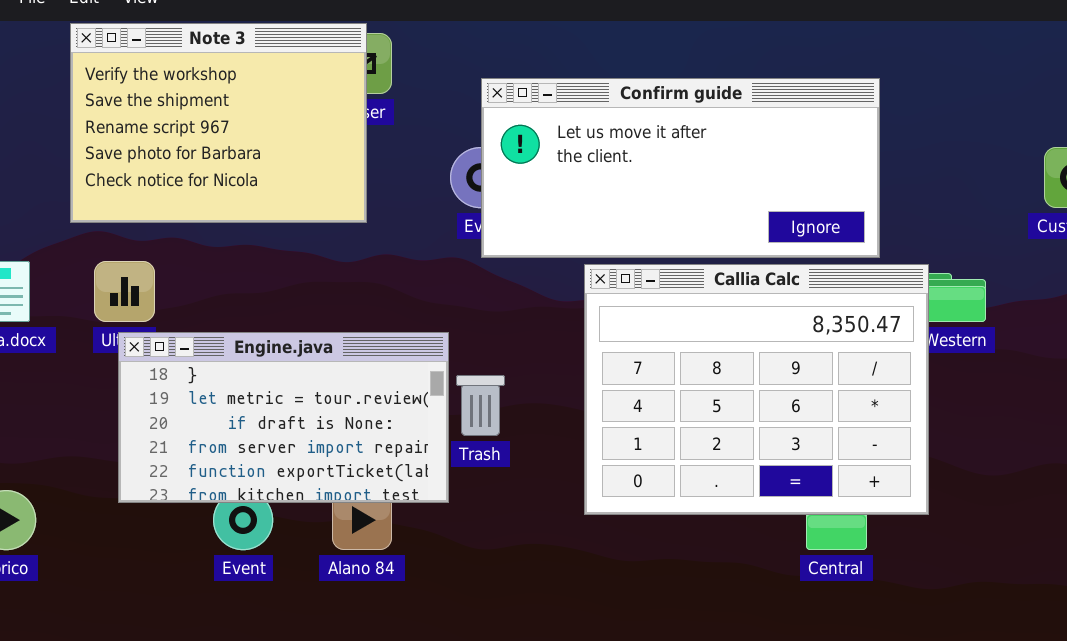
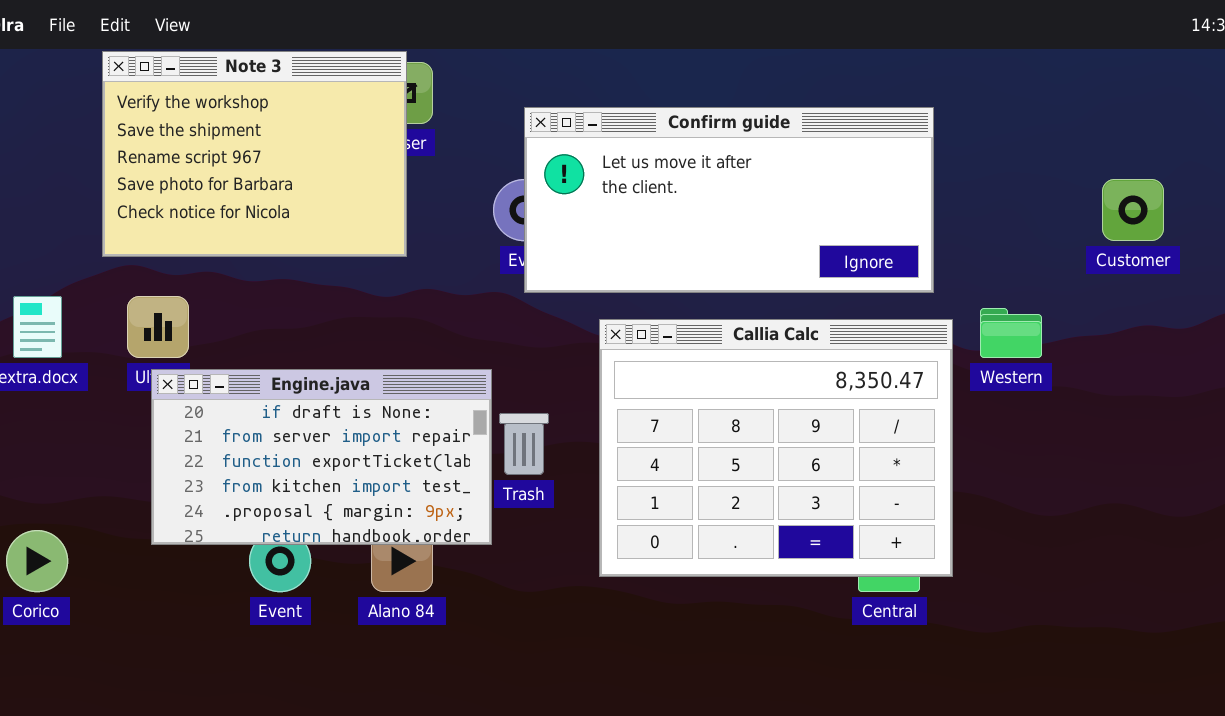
Callia Calc: [584,264,929,515] -> [599,319,953,577], moved
Engine.java: [118,332,449,503] -> [151,369,492,545], scrolled down 2 rows

